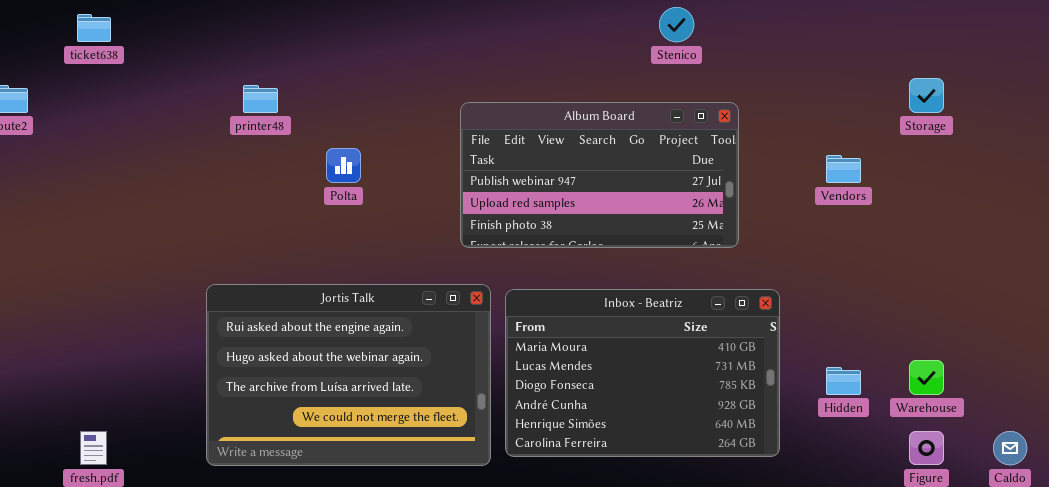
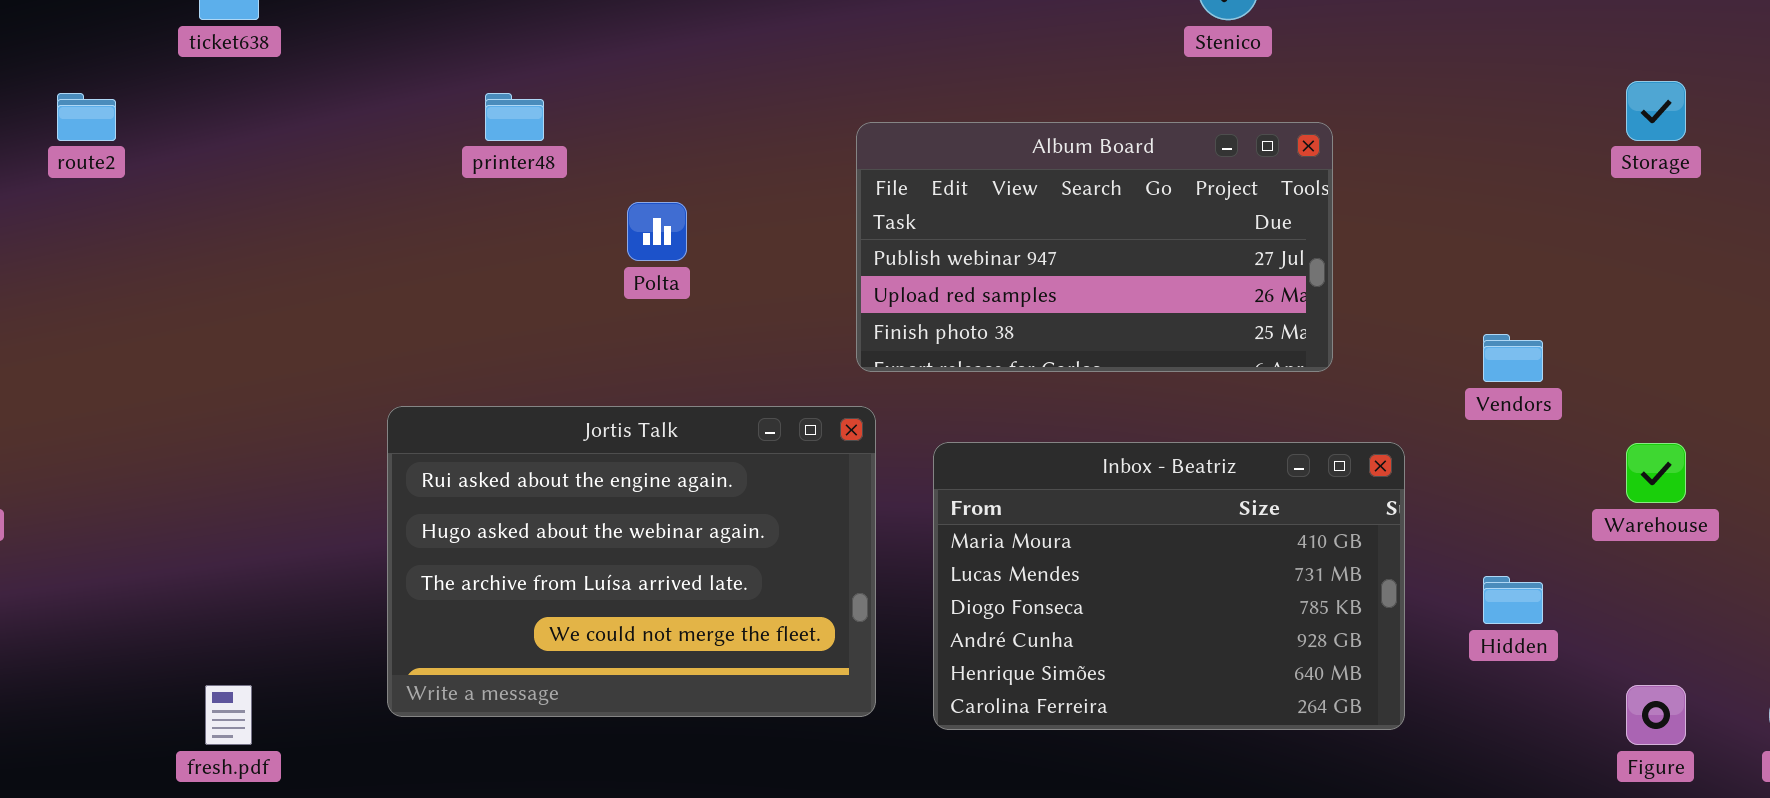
Vendors: [826,155,861,183] -> [1483,334,1543,382], moved
Jortis Talk: [206,284,491,466] -> [387,406,876,717], moved
Warehouse: [909,360,944,395] -> [1626,443,1686,503], moved

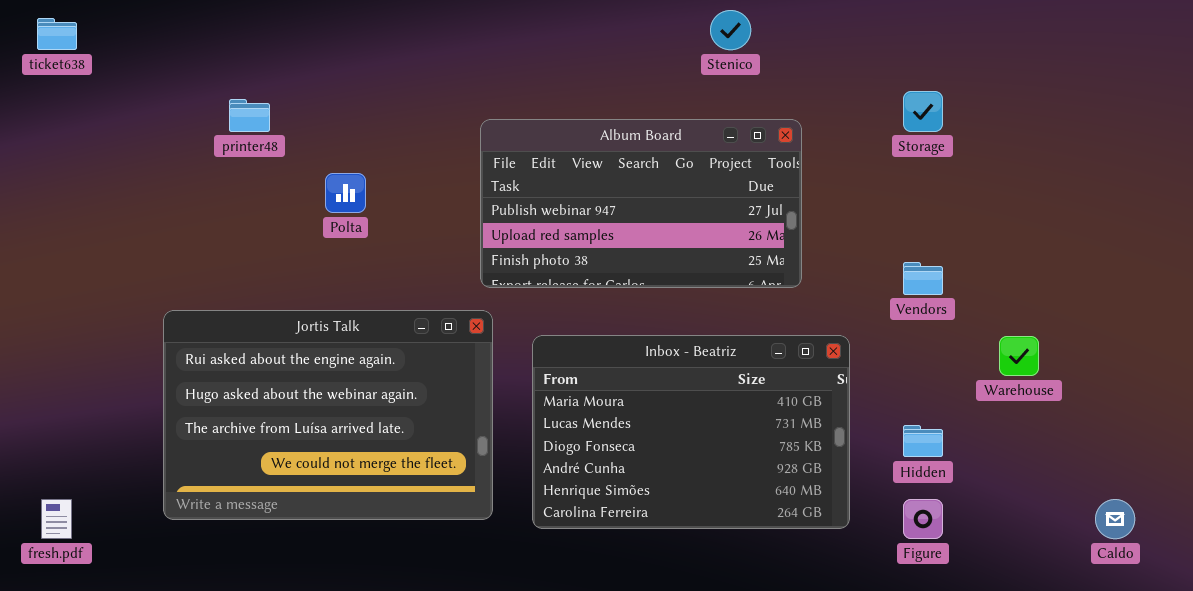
Storage: [1626,81,1686,141] -> [903,91,943,132], moved
Figure: [1626,685,1686,745] -> [903,499,943,539], moved

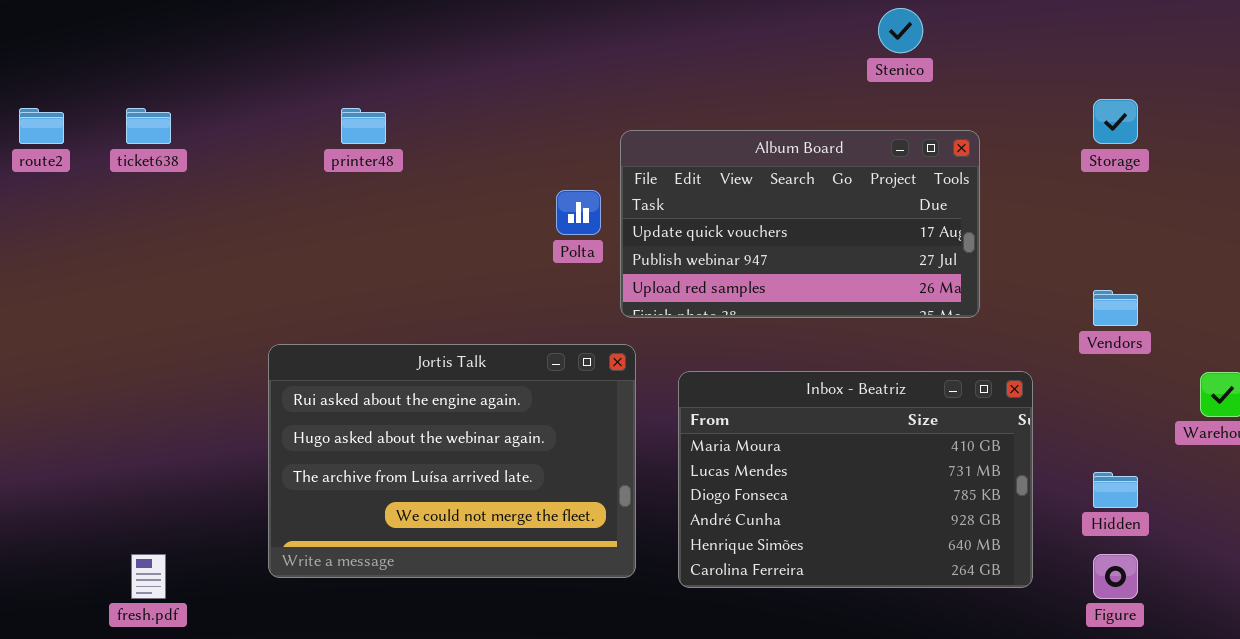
ticket638: [37,18,77,50] -> [126,108,171,144], moved
Album Board: [480,119,802,288] -> [620,130,980,318], scrolled up 1 row
Polta: [325,173,366,213] -> [556,190,601,235], moved

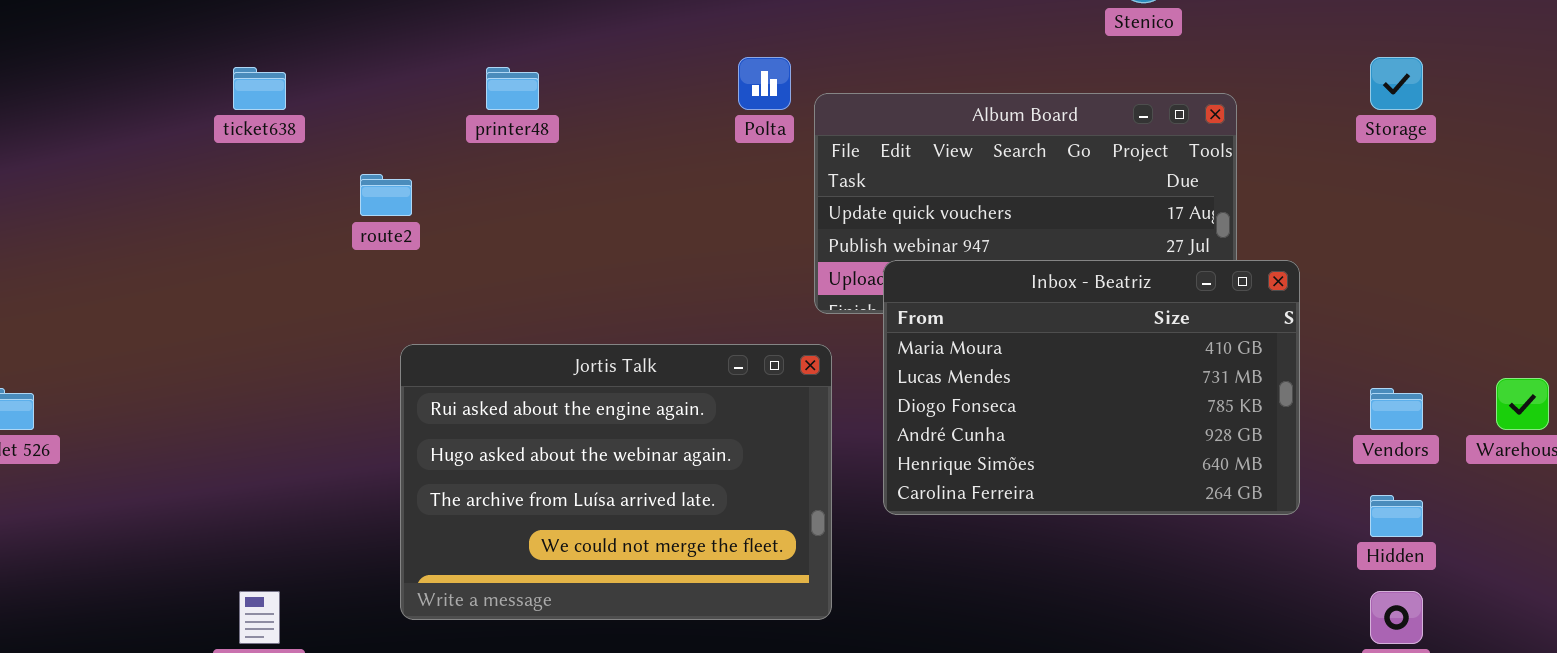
route2: [19,108,64,144] -> [360,174,412,216], moved
Polta: [556,190,601,235] -> [738,57,791,110], moved
Vendors: [1093,290,1138,326] -> [1370,388,1423,430], moved
Inbox - Beatriz: [678,371,1033,588] -> [883,260,1300,515], moved

